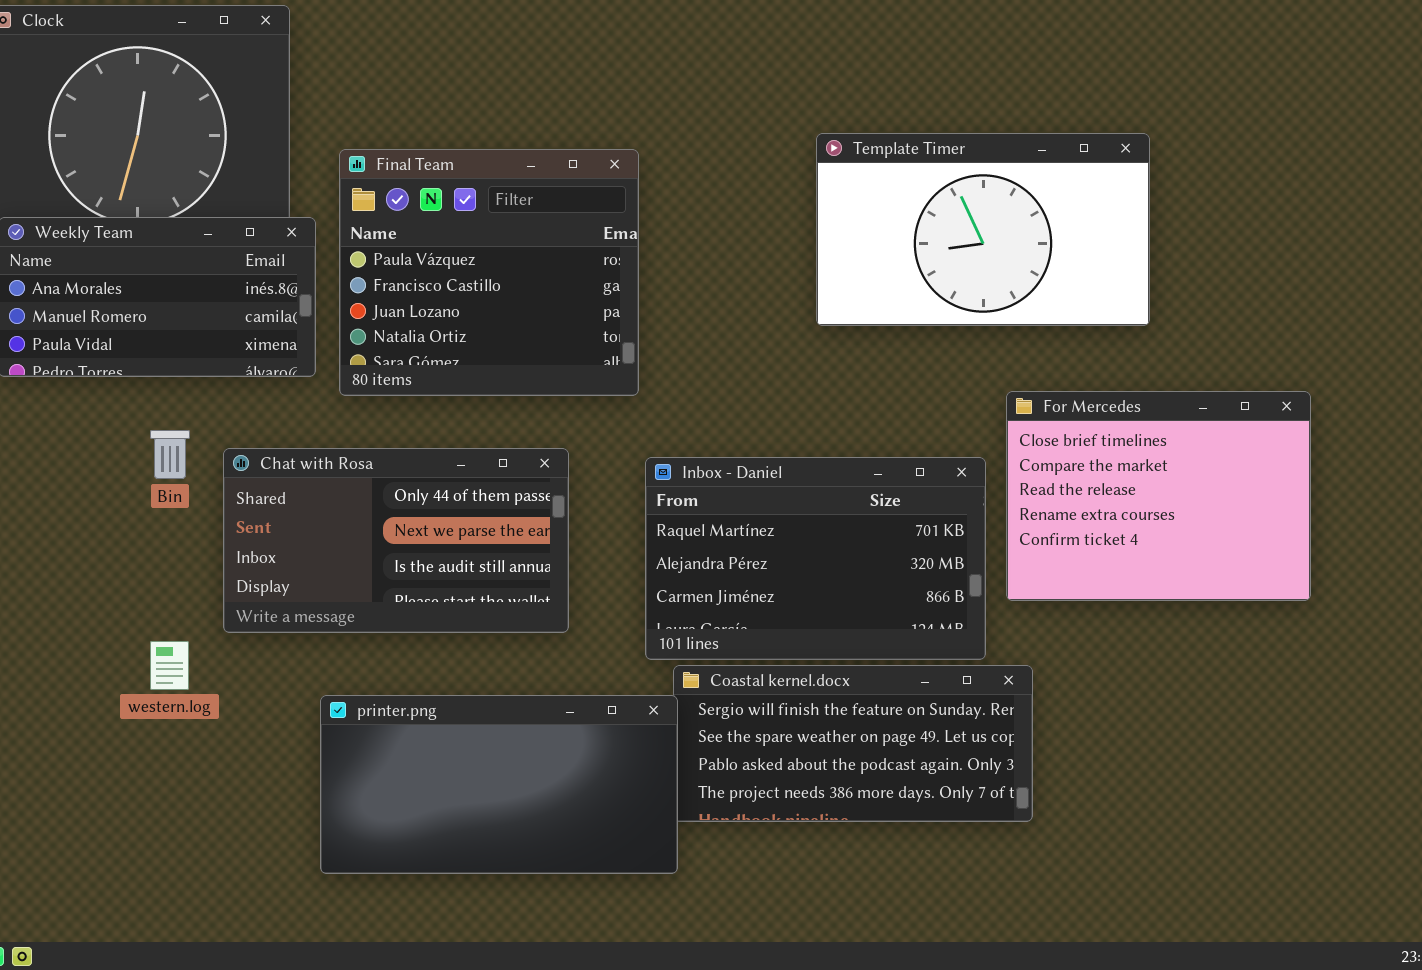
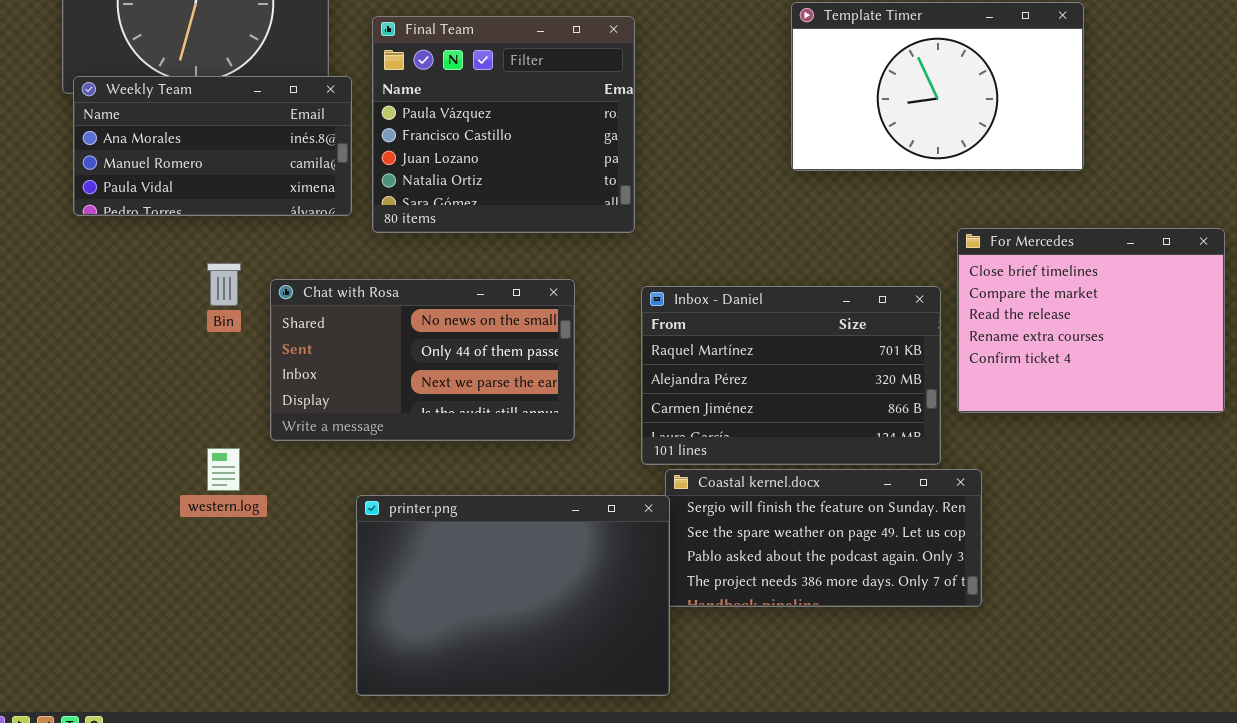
Chat with Rosa: [223,448,569,633] -> [270,279,575,441], scrolled up 1 row
printer.png: [320,695,678,874] -> [356,495,670,696], resized

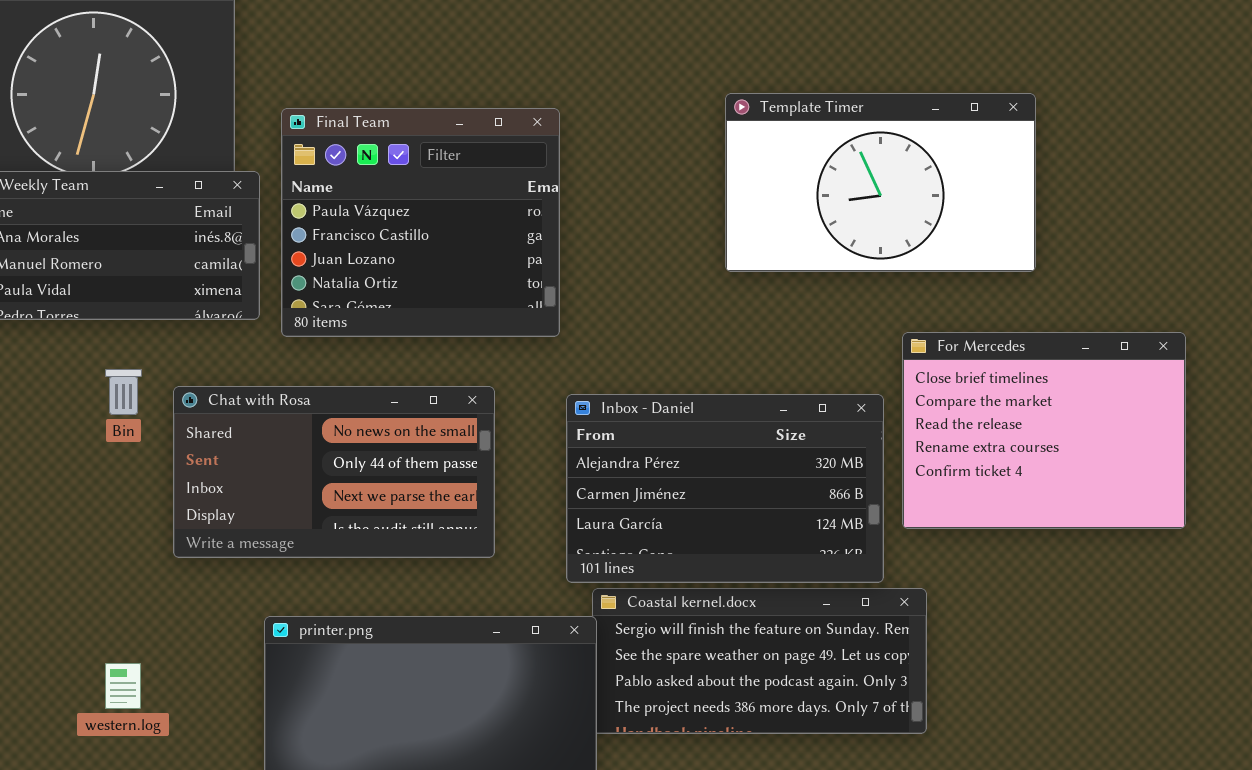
Inbox - Daniel: [641,286,941,465] -> [566,394,884,583], scrolled down 1 row
western.log: [207,448,240,491] -> [105,663,141,709], moved

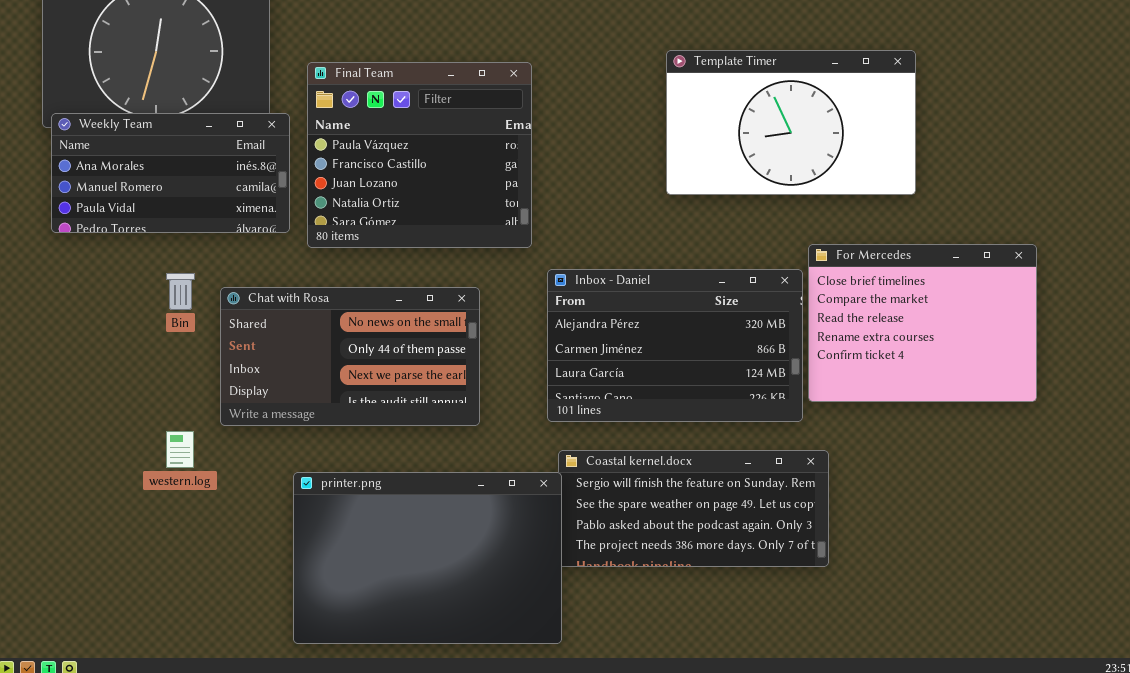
Inbox - Daniel: [566,394,884,583] -> [547,269,803,422], moved
western.log: [105,663,141,709] -> [166,431,194,468], moved

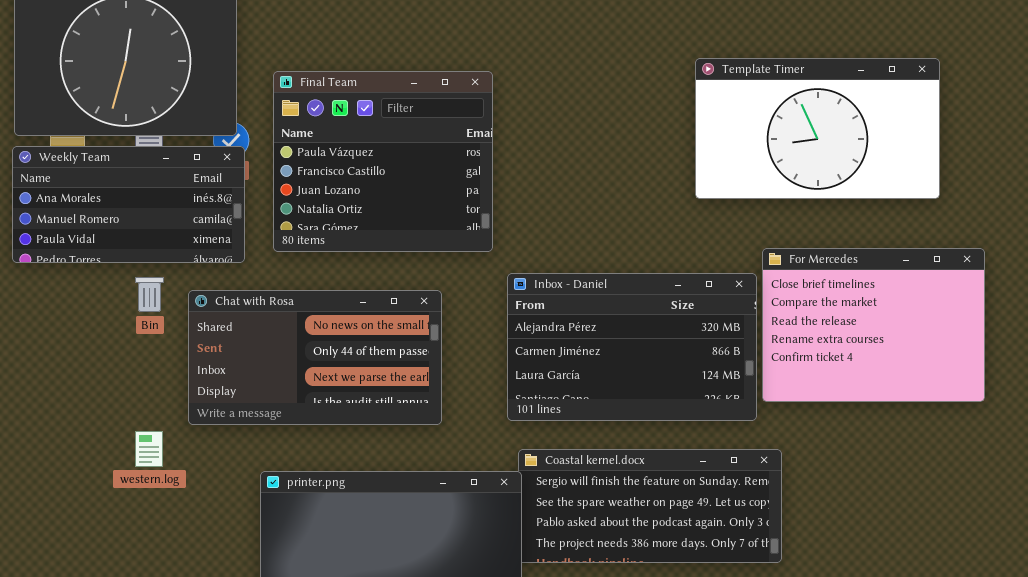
Template Timer: [666,50,916,195] -> [695,58,940,199], moved
Weekly Team: [51,113,290,233] -> [12,146,245,263], moved

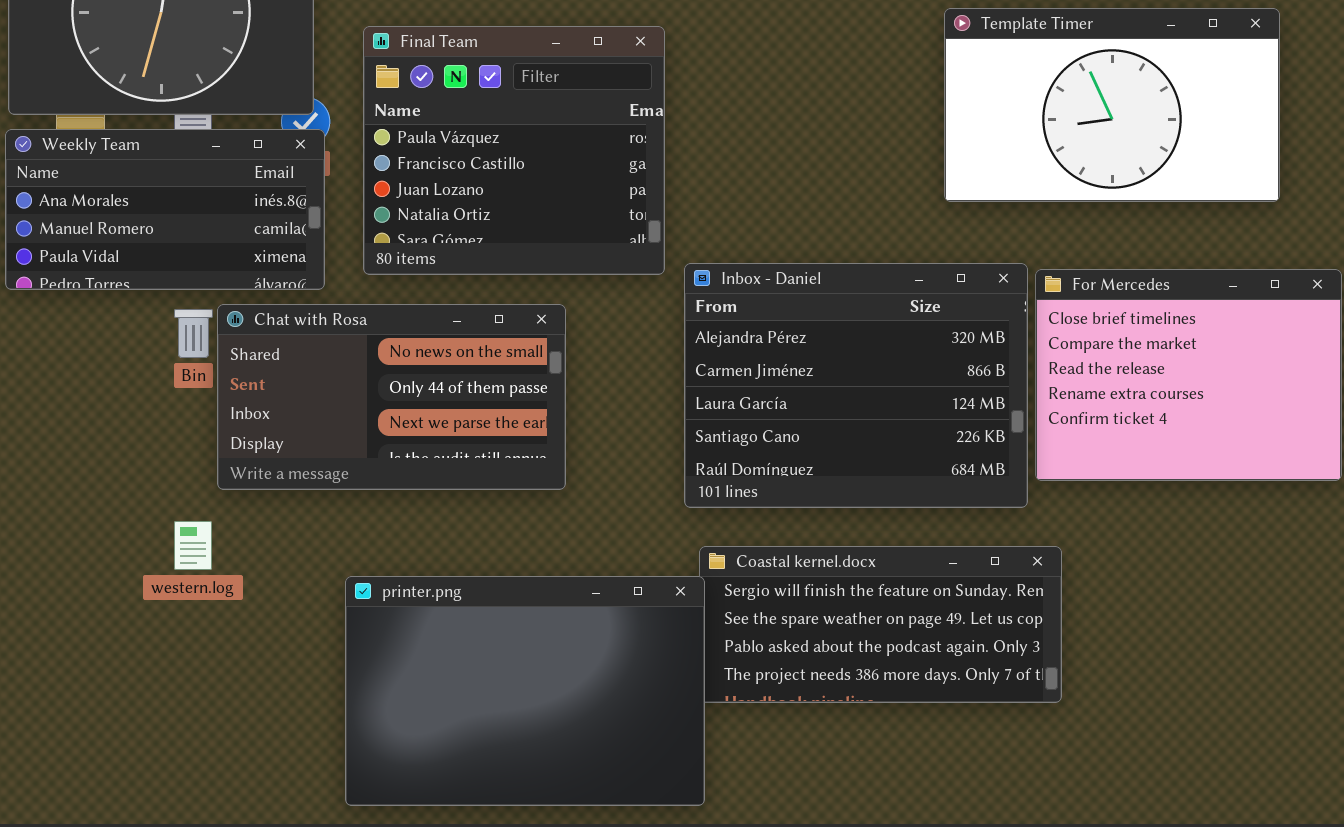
Inbox - Daniel: [507,273,757,421] -> [684,263,1028,508], resized
Chat with Rosa: [188,290,442,425] -> [217,304,566,490], moved

